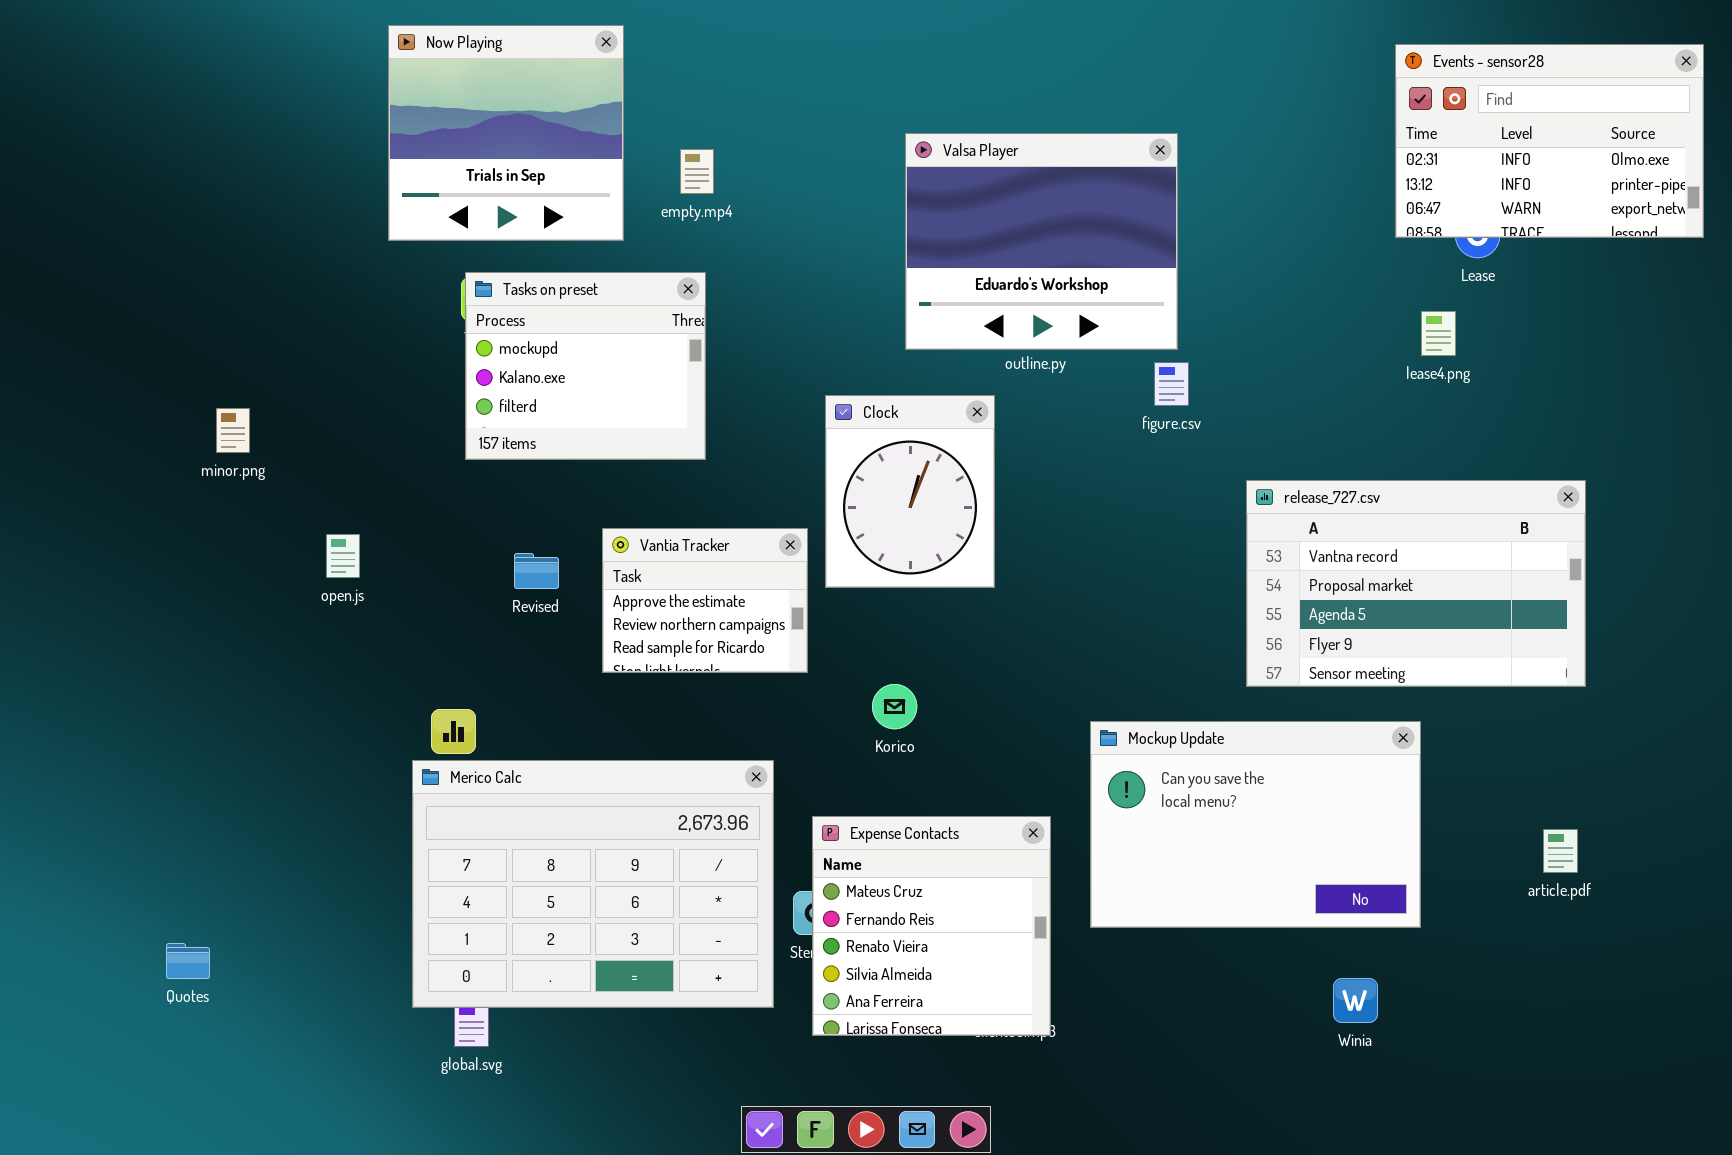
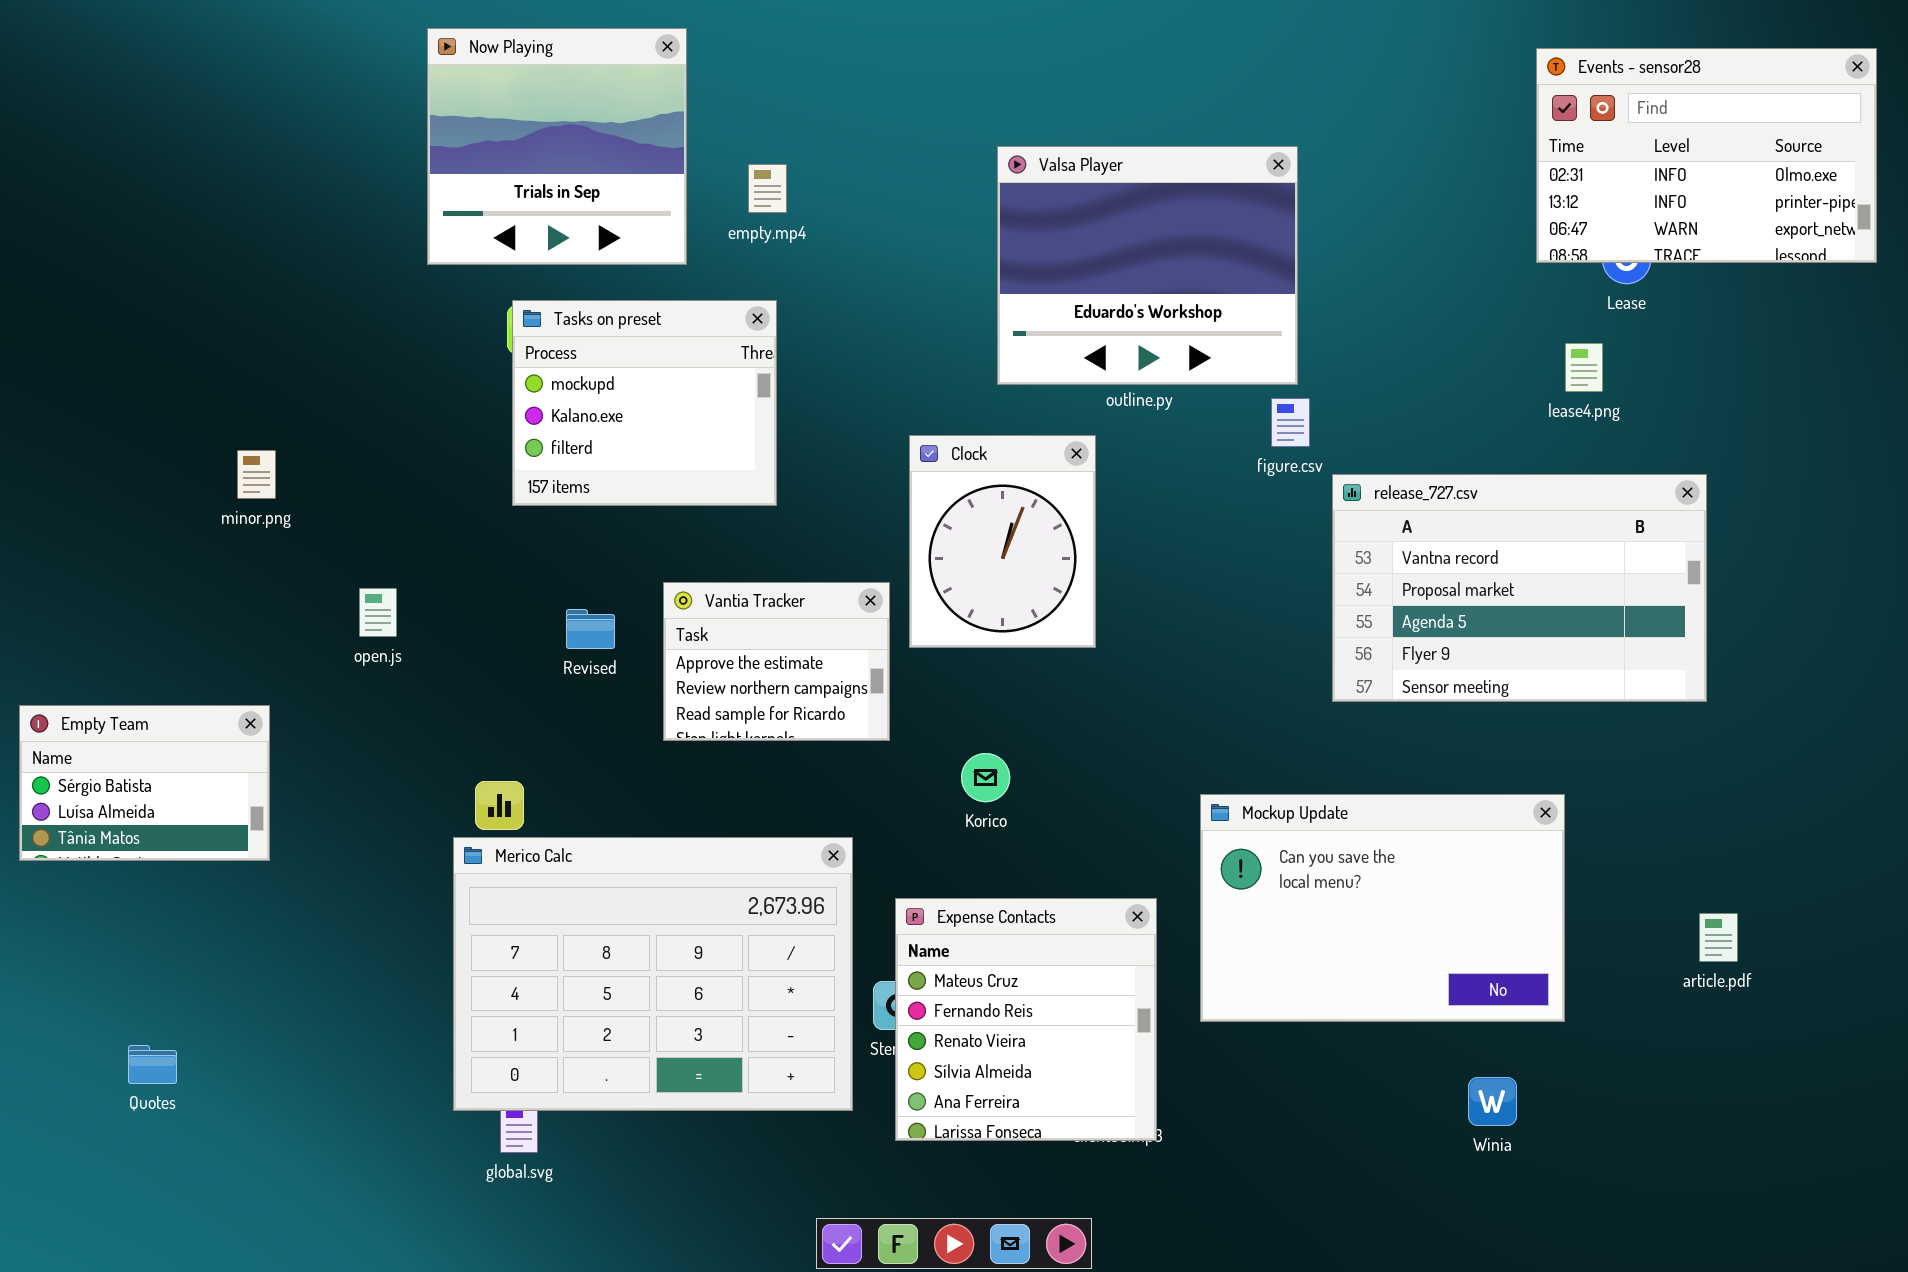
release_727.csv: [1246,480,1586,687] -> [1332,474,1707,702], moved
Empty Team: none -> [19,705,270,861], opened
Quotes: [166,943,210,979] -> [128,1045,177,1084], moved

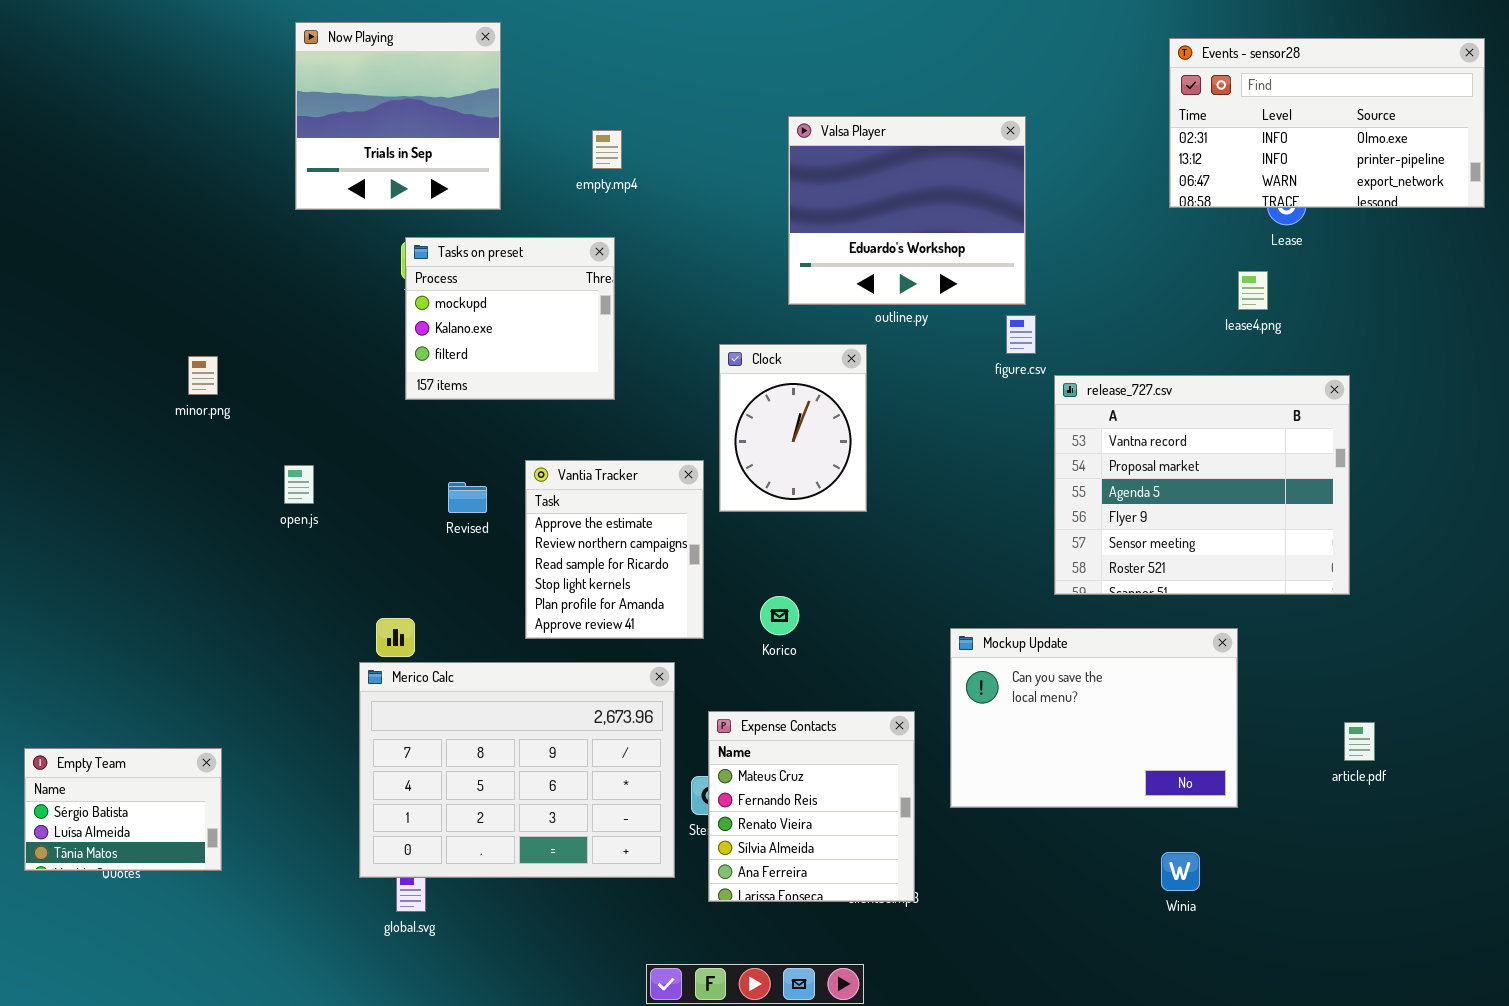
Now Playing: [427,28,687,265] -> [295,22,501,210], moved
Events - sensor28: [1536,48,1877,263] -> [1169,38,1485,208], resized
release_727.csv: [1332,474,1707,702] -> [1054,375,1350,595], resized
Vantia Tracker: [663,582,890,741] -> [525,460,704,639], resized
Empty Team: [19,705,270,861] -> [24,748,222,871], moved

